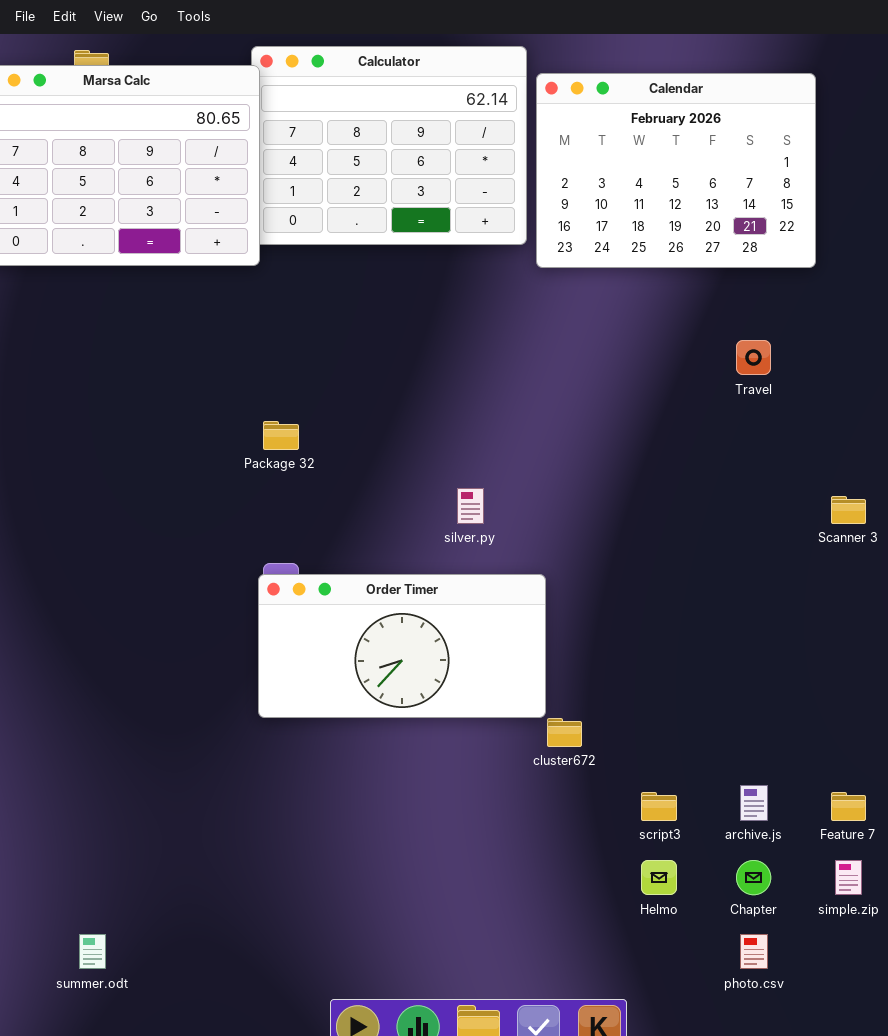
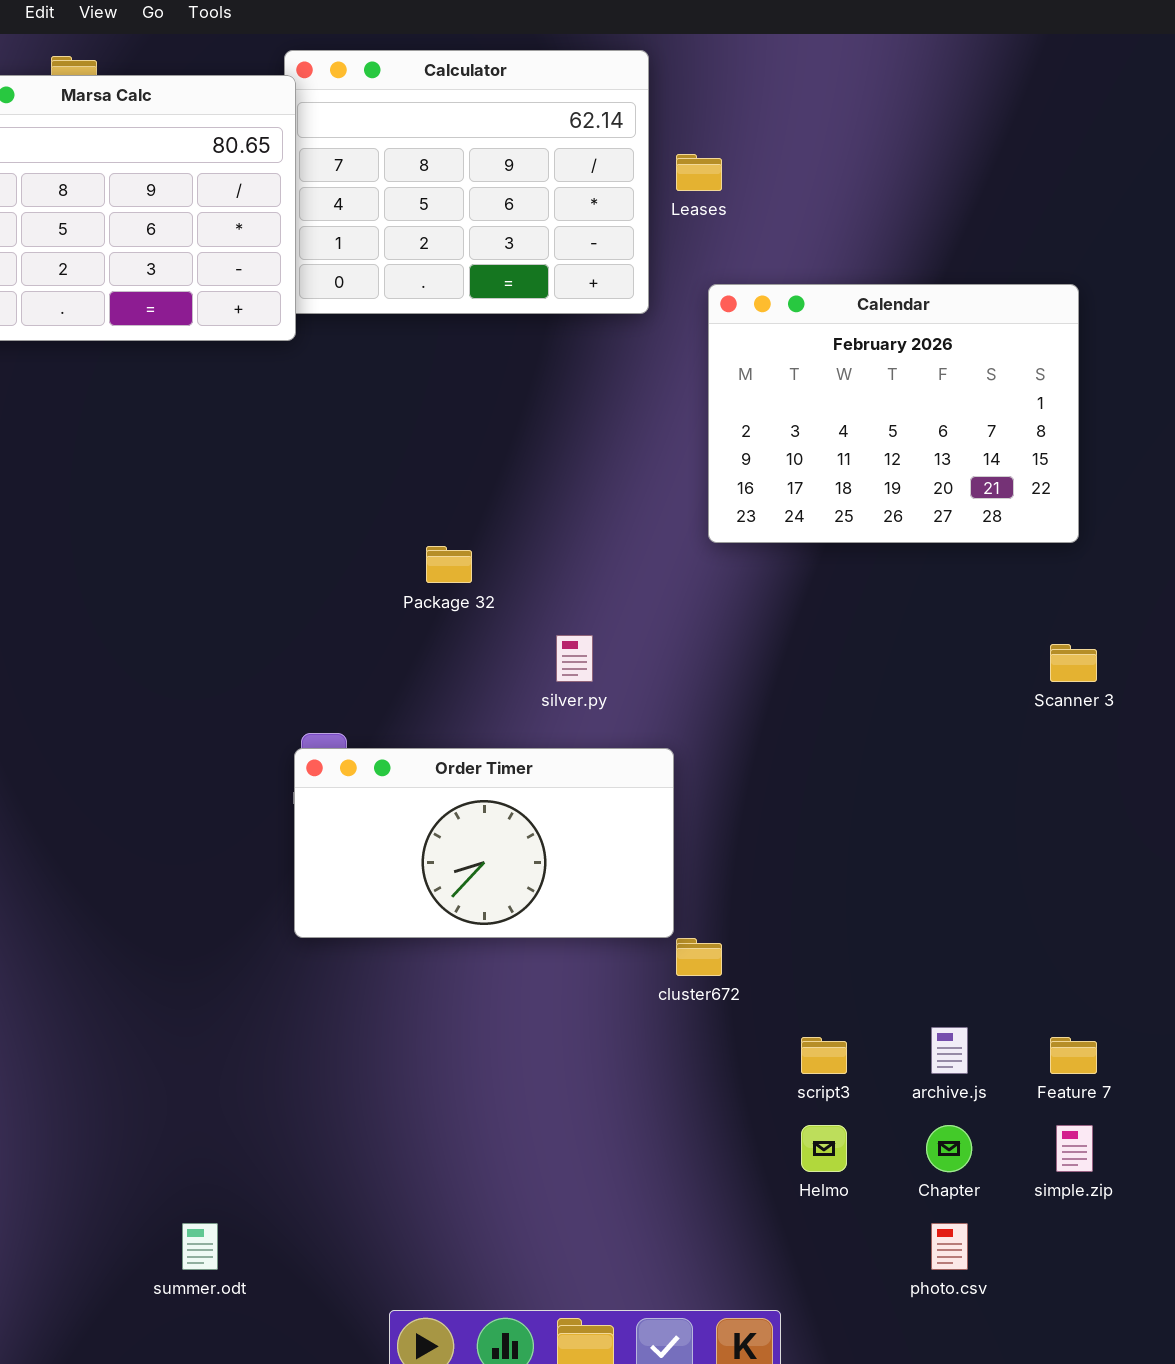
Calendar: [536,73,816,268] -> [708,284,1079,543], moved
Package 32: [263,421,299,450] -> [426,546,472,583], moved
summer.odt: [79,934,106,969] -> [182,1223,218,1270], moved

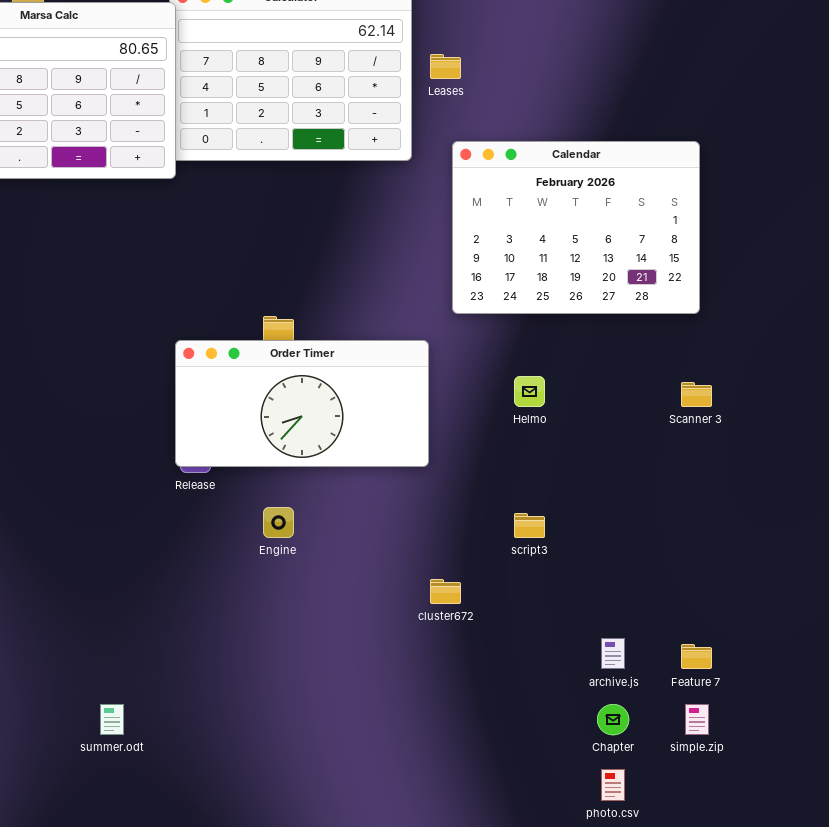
Order Timer: [294,748,674,938] -> [175,340,429,467], moved
script3: [801,1037,847,1074] -> [514,513,545,538], moved
Helmo: [801,1125,847,1172] -> [514,376,545,407], moved
summer.odt: [182,1223,218,1270] -> [100,704,124,735], moved

